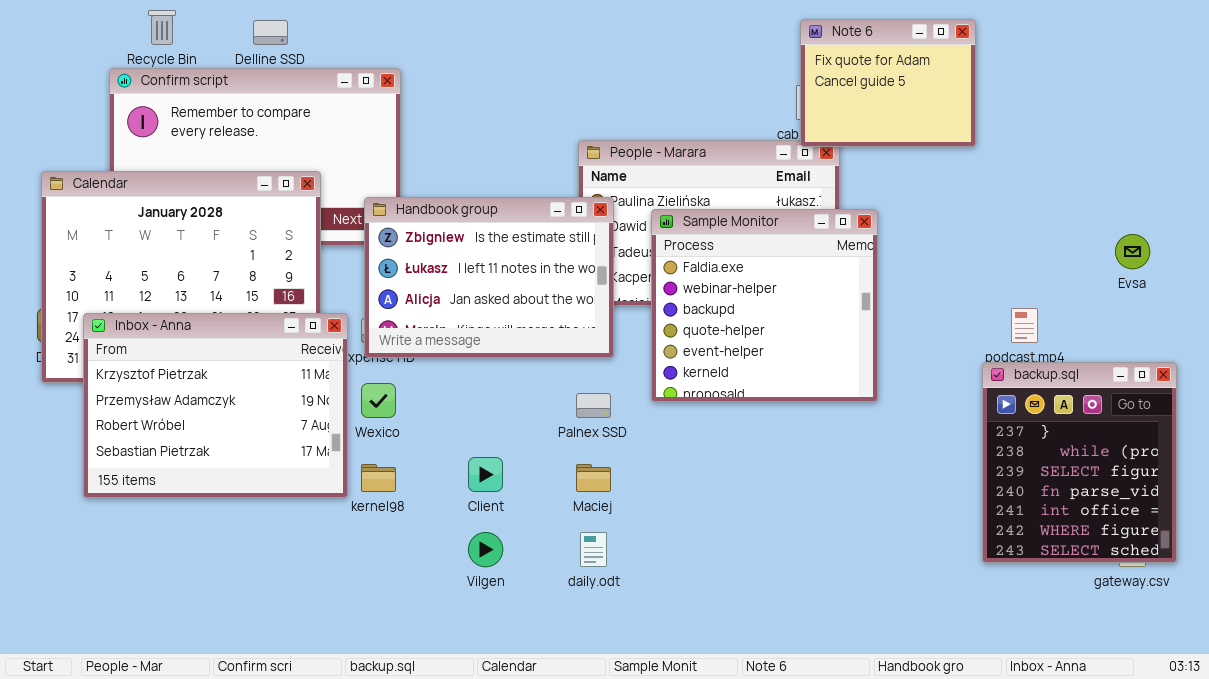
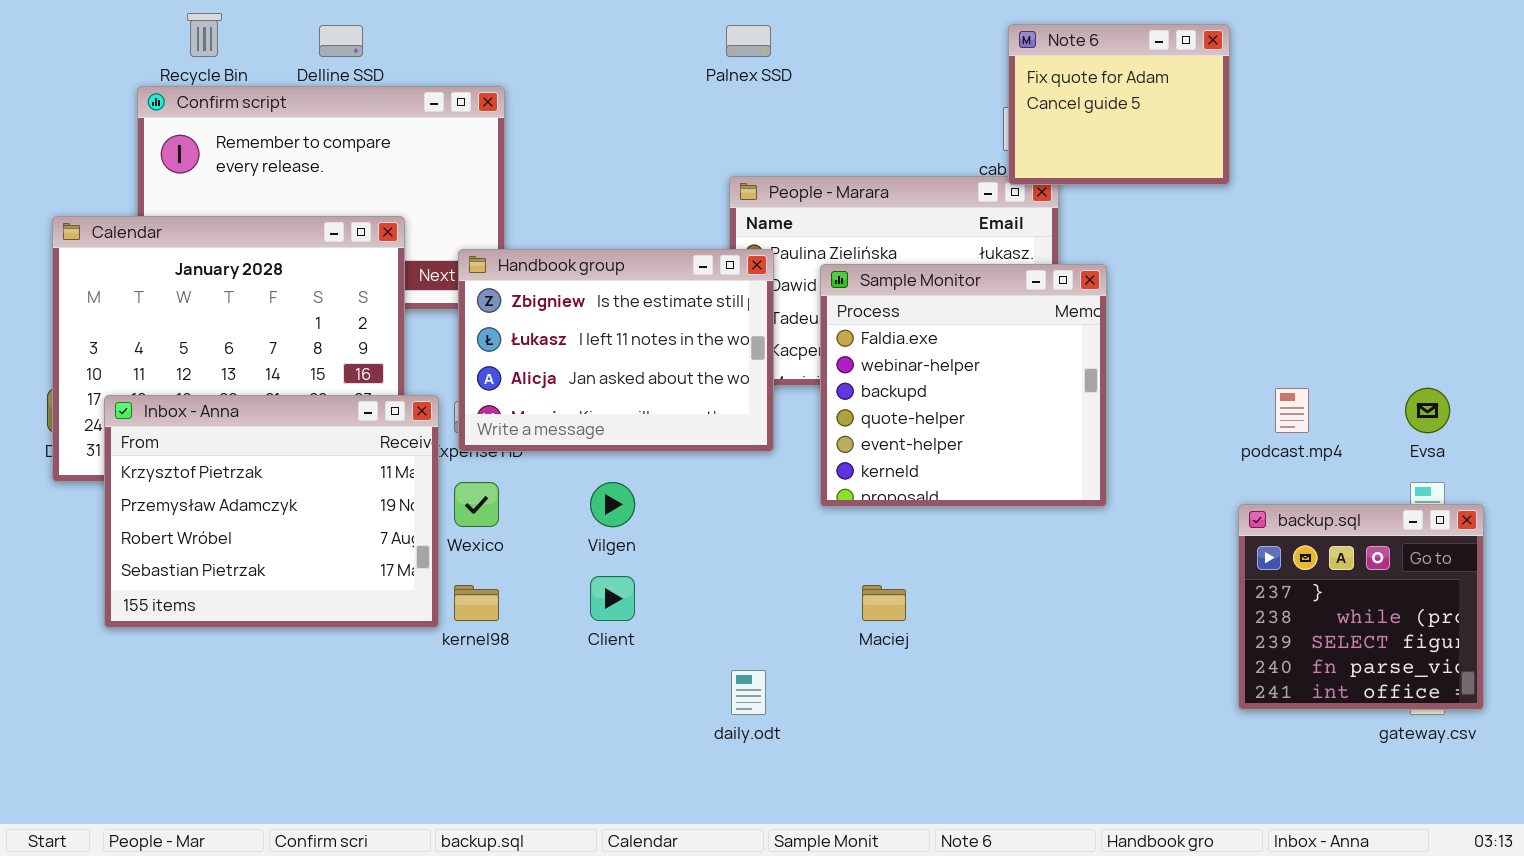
Evsa: [1115,234,1150,269] -> [1405,388,1450,433], moved
backup.sql: [982,362,1177,563] -> [1238,504,1484,710], resized
Palnex SSD: [576,393,611,418] -> [726,25,771,57], moved
Maciej: [576,464,611,492] -> [862,585,906,621], moved
Vilgen: [468,532,503,567] -> [590,482,635,527], moved

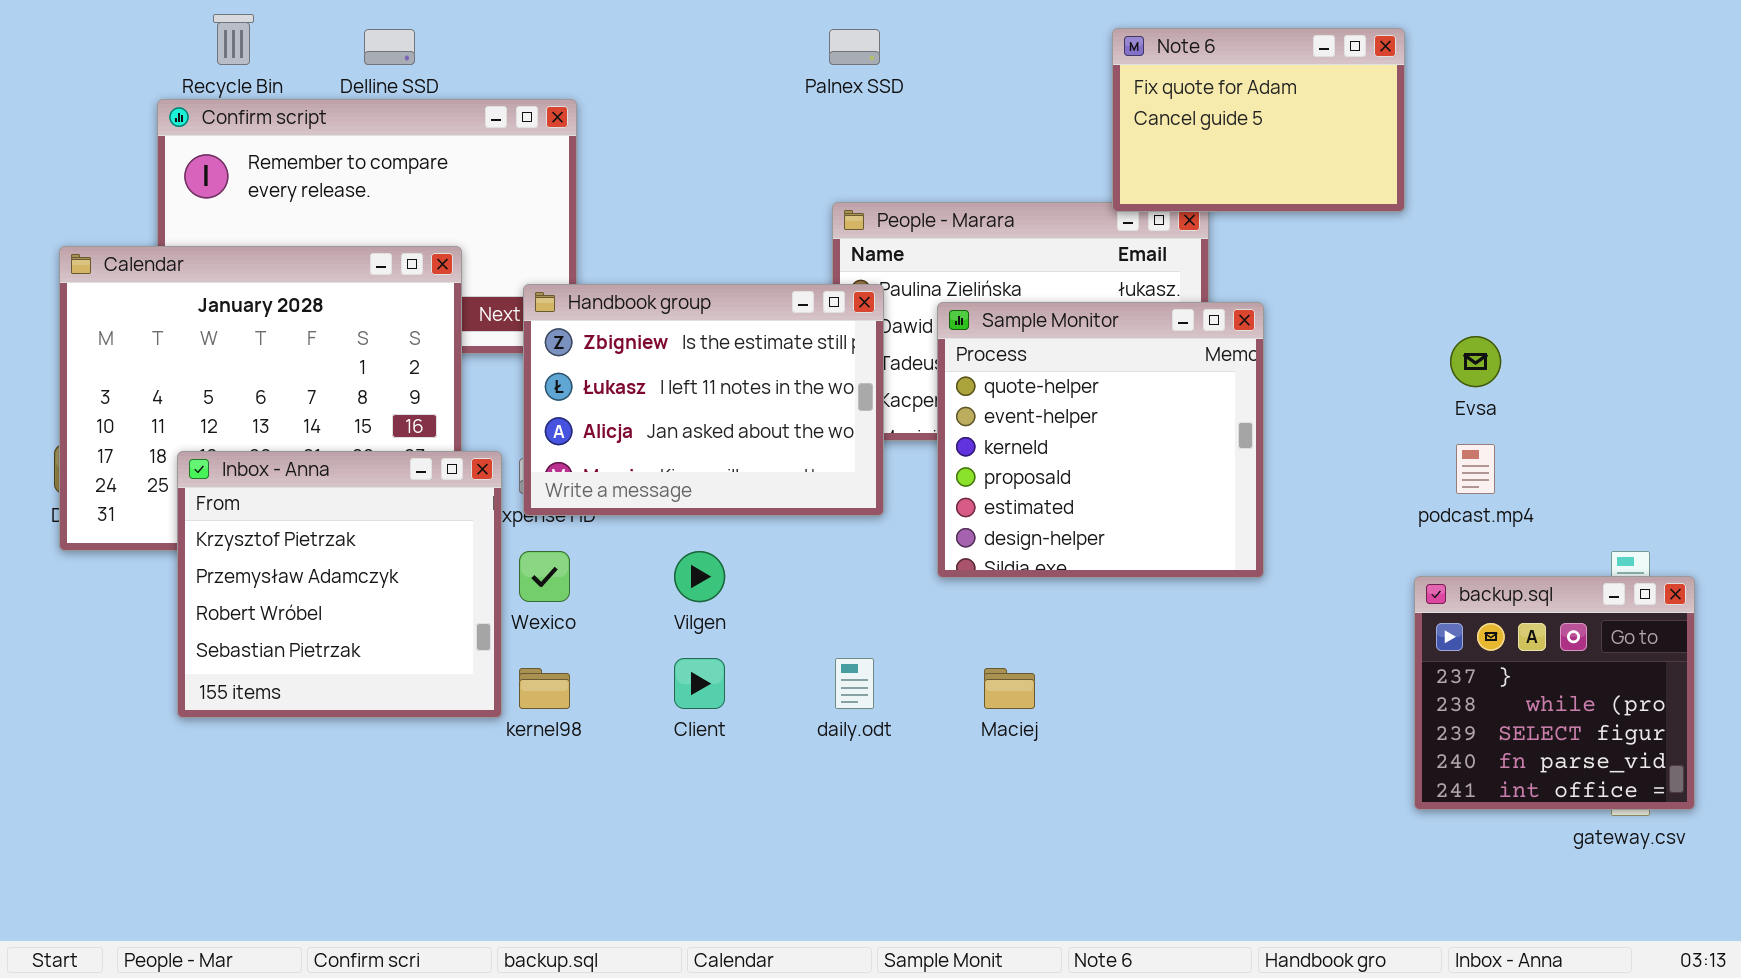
Note 6: [1008,24,1230,185] -> [1112,28,1405,212], resized
Sample Monitor: [820,264,1107,507] -> [937,302,1264,578], scrolled down 3 rows
Evsa: [1405,388,1450,433] -> [1450,336,1501,387], moved
Inbox - Anna: [104,395,439,628] -> [177,451,502,718], resized
daily.odt: [731,670,766,715] -> [835,658,874,709], moved

